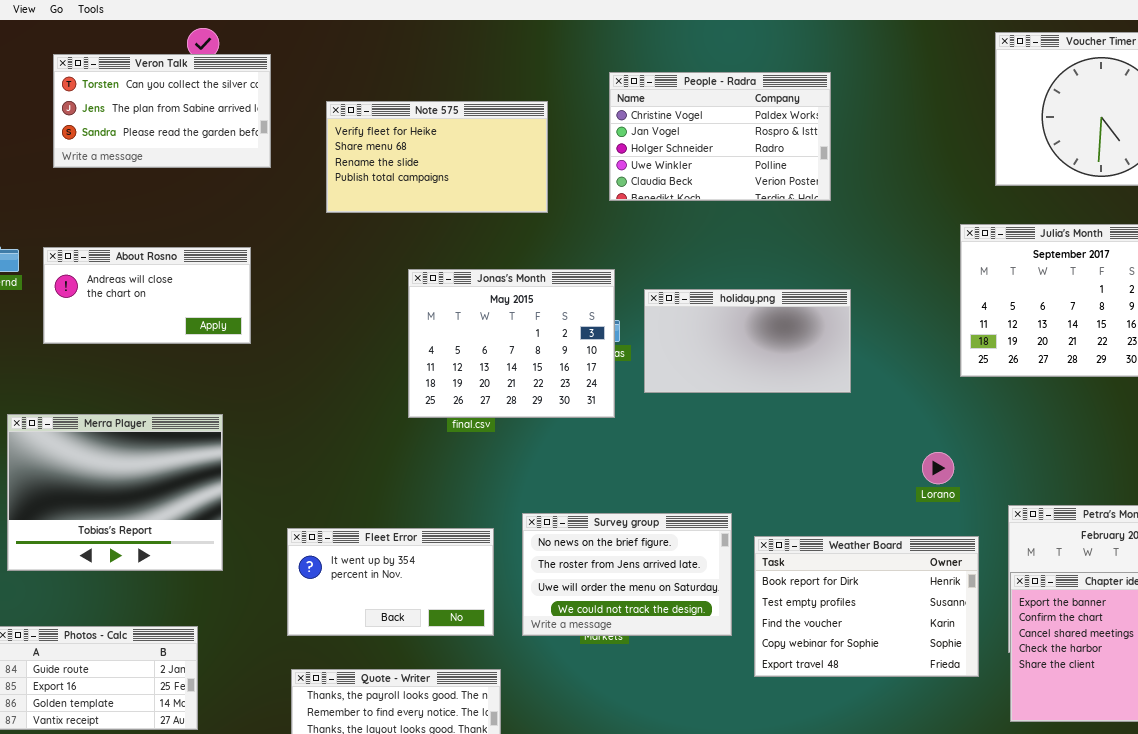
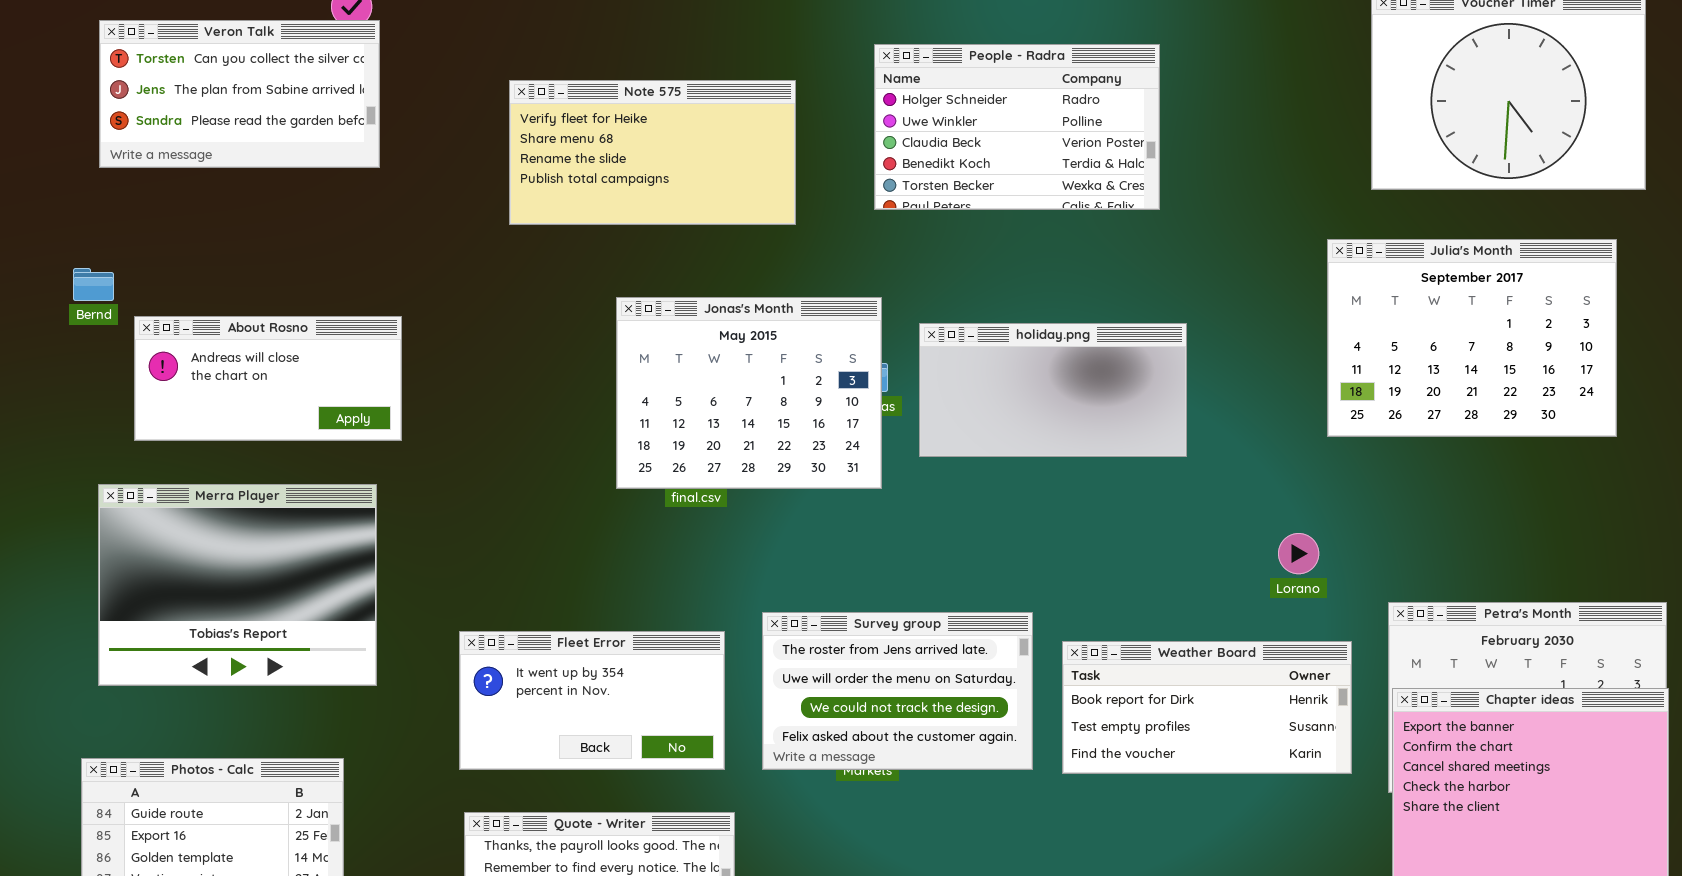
Veron Talk: [53,54,271,168] -> [99,20,380,168], moved
People - Radra: [609,72,831,201] -> [874,44,1160,210], scrolled down 2 rows
About Rosno: [43,247,251,344] -> [134,316,402,441], moved
Survey group: [522,513,732,636] -> [762,612,1033,770], scrolled down 1 row
Weather Board: [754,536,979,677] -> [1062,641,1352,774], resized

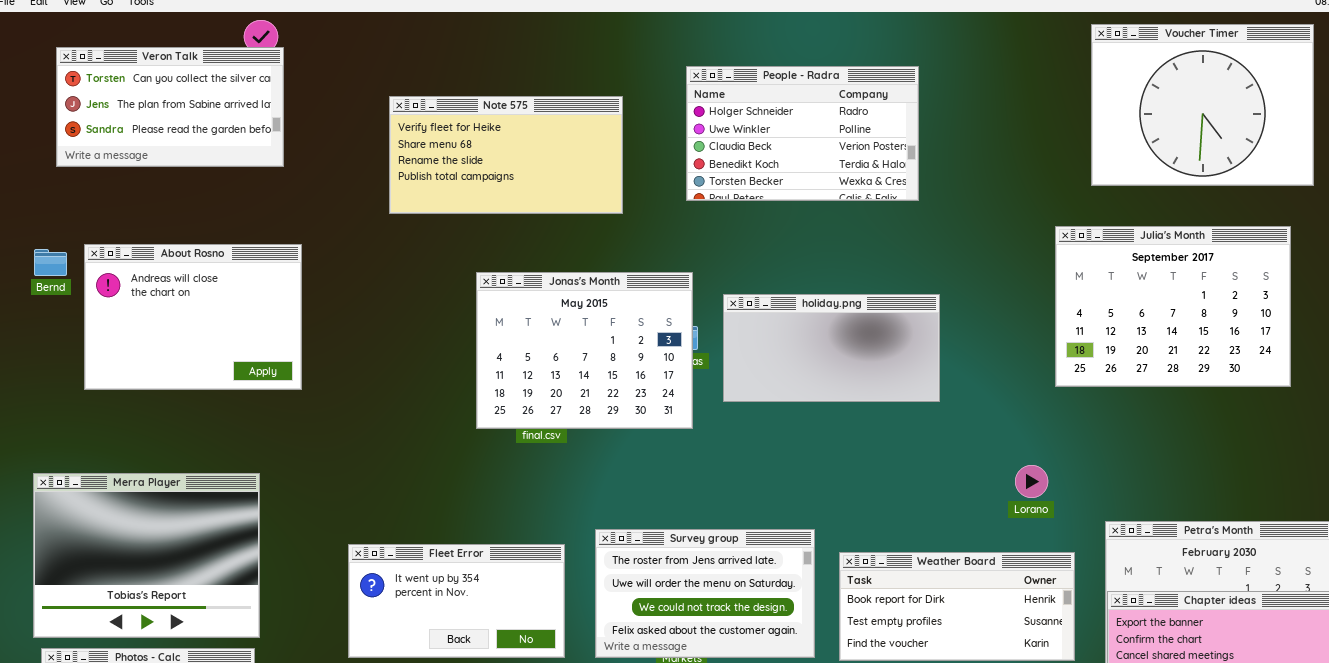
About Rosno: [134,316,402,441] -> [84,244,302,390], resized
Merra Player: [98,484,377,686] -> [33,473,260,638], moved

